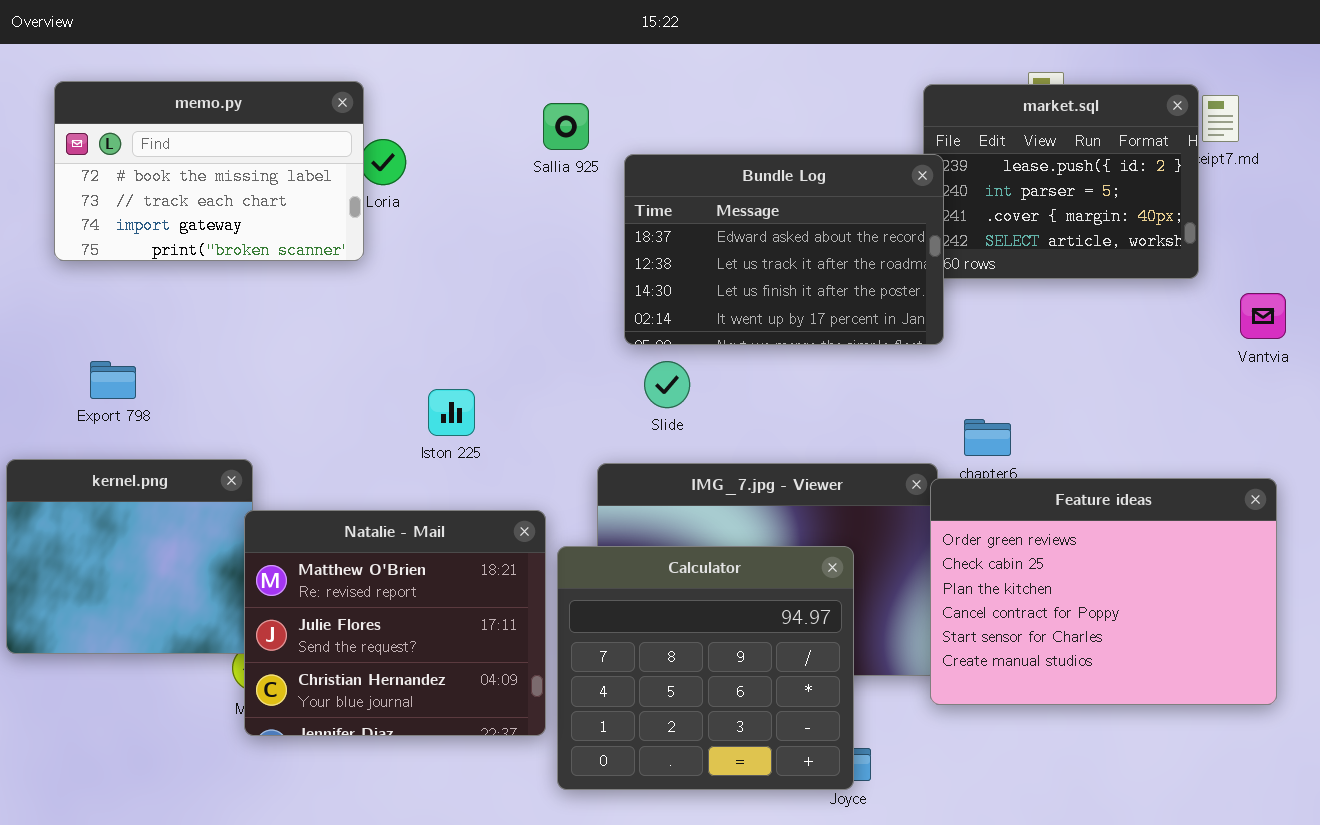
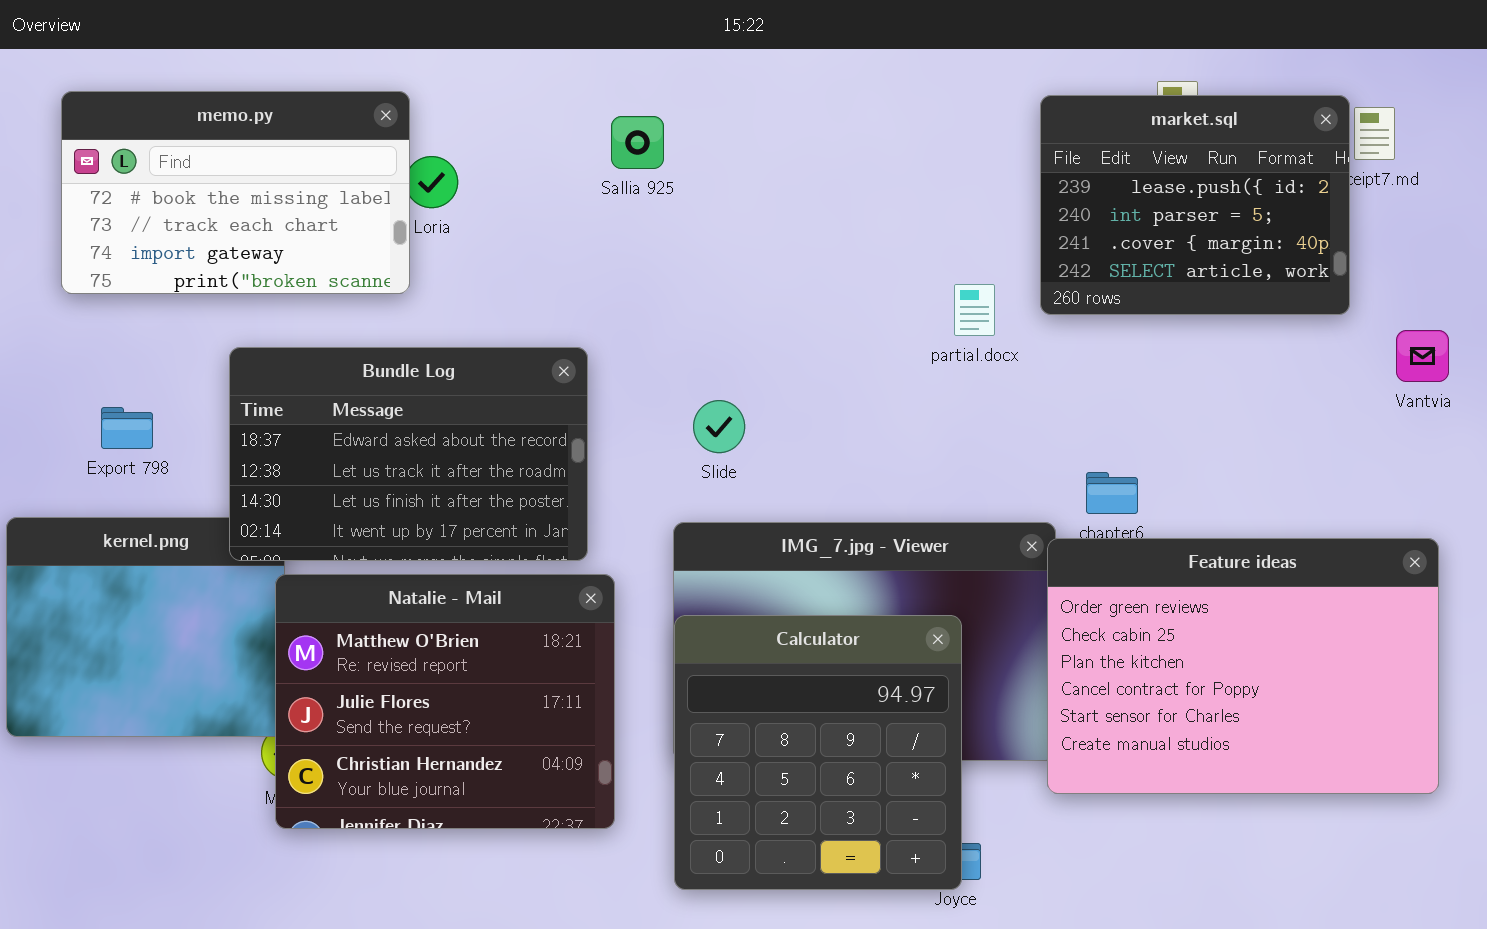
Bundle Log: [624,154,944,345] -> [229,347,588,561], moved
Slide: [644,361,690,408] -> [693,400,745,453], moved
Calculator: [557,546,854,790] -> [674,615,962,890], resized

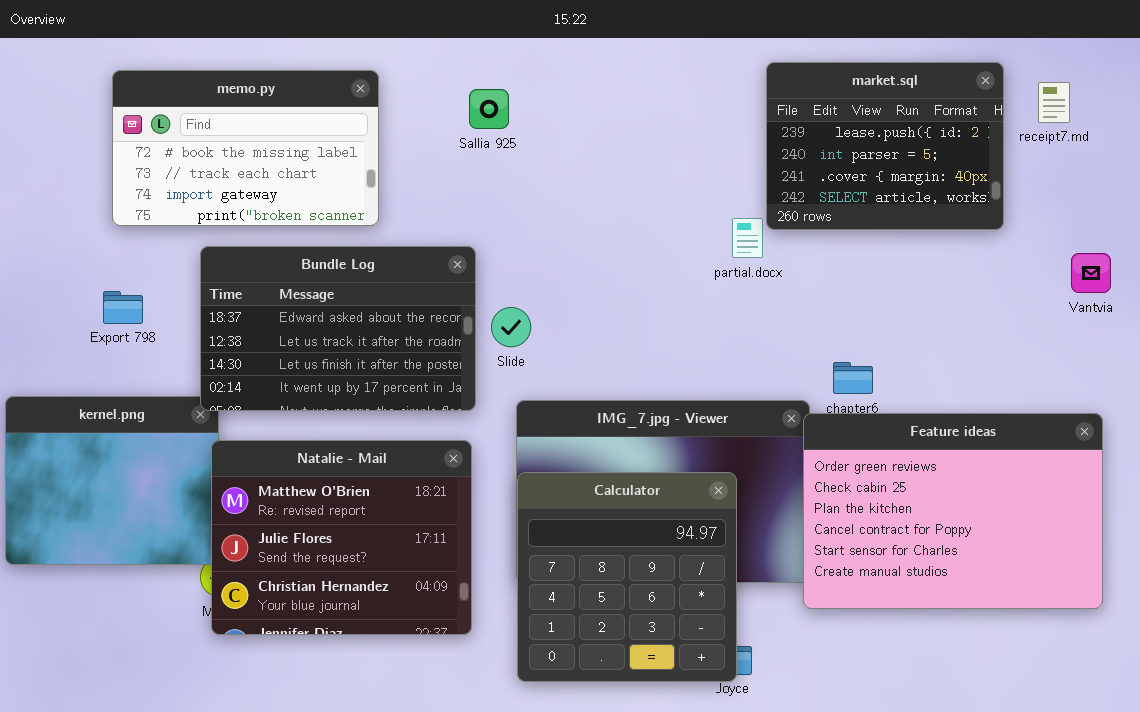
memo.py: [61,91,410,294] -> [112,70,379,226], moved
market.sql: [1040,95,1350,315] -> [766,62,1004,230], moved
Bundle Log: [229,347,588,561] -> [200,246,476,411], moved
Slide: [693,400,745,453] -> [491,307,531,347], moved
Export 798: [101,407,153,449] -> [103,291,143,324], moved

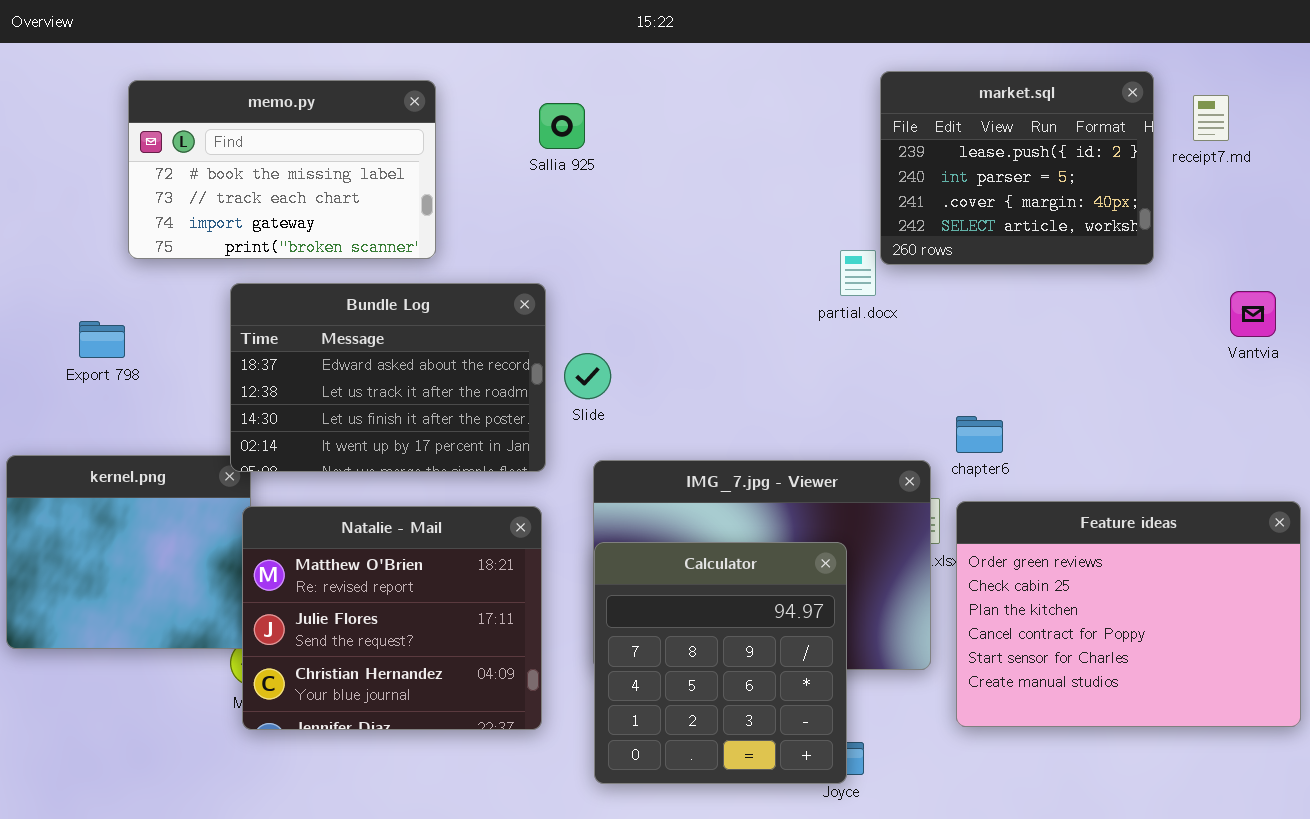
Export 798: [103,291,143,324] -> [79,321,125,358], moved
Feature ideas: [803,413,1103,609] -> [956,501,1301,727], moved

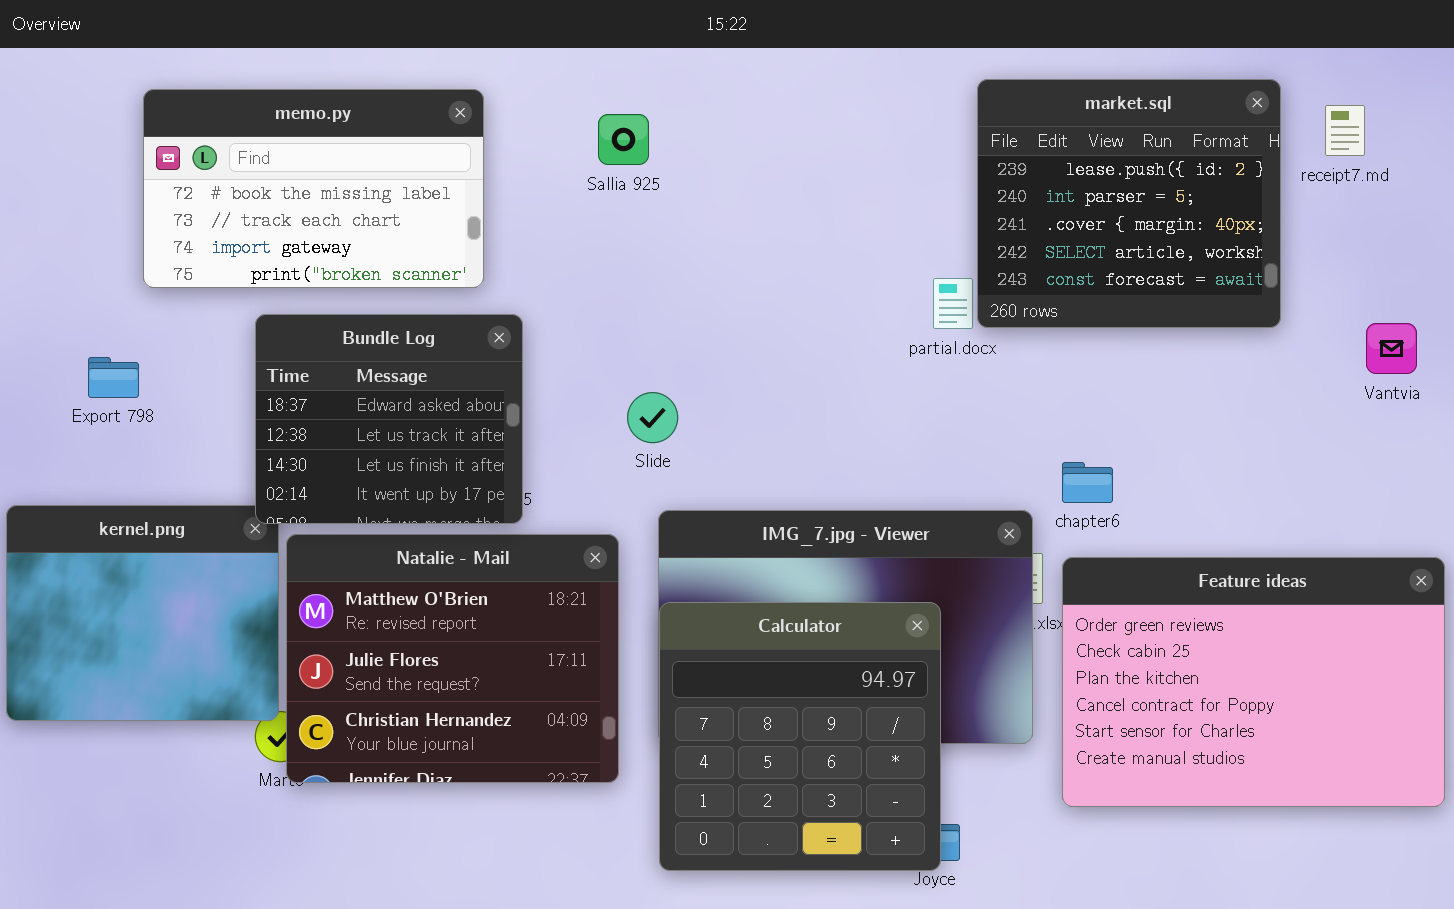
market.sql: [880,71,1154,265] -> [977,79,1281,328], resized
Bundle Log: [230,283,546,472] -> [255,314,523,524], resized
Natalie - Mail: [242,506,542,730] -> [286,534,619,783], moved

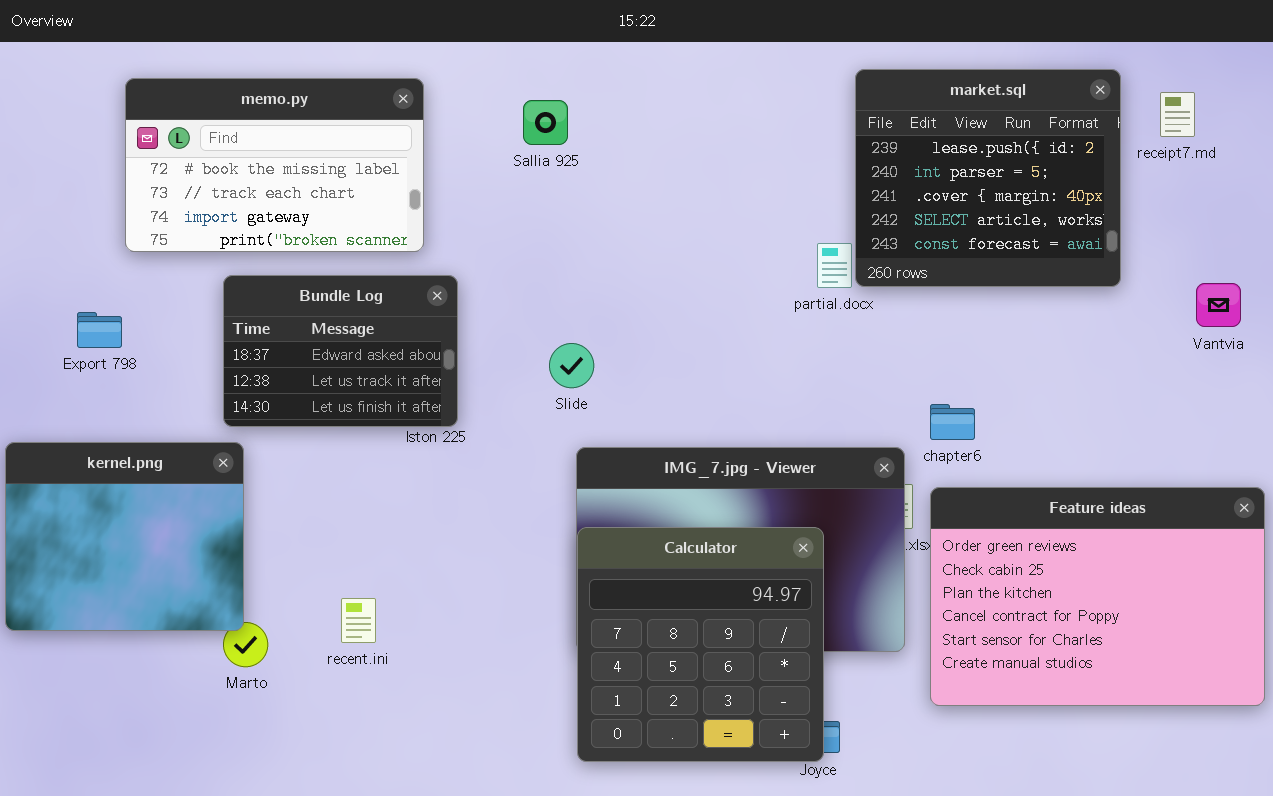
Bundle Log: [255,314,523,524] -> [223,275,458,427], resized
Natalie - Mail: [286,534,619,783] -> none, closed

